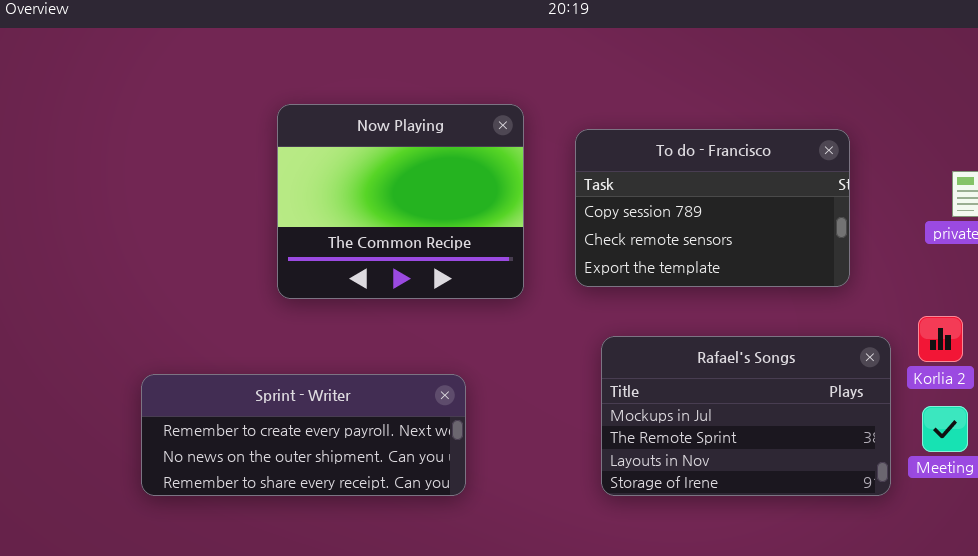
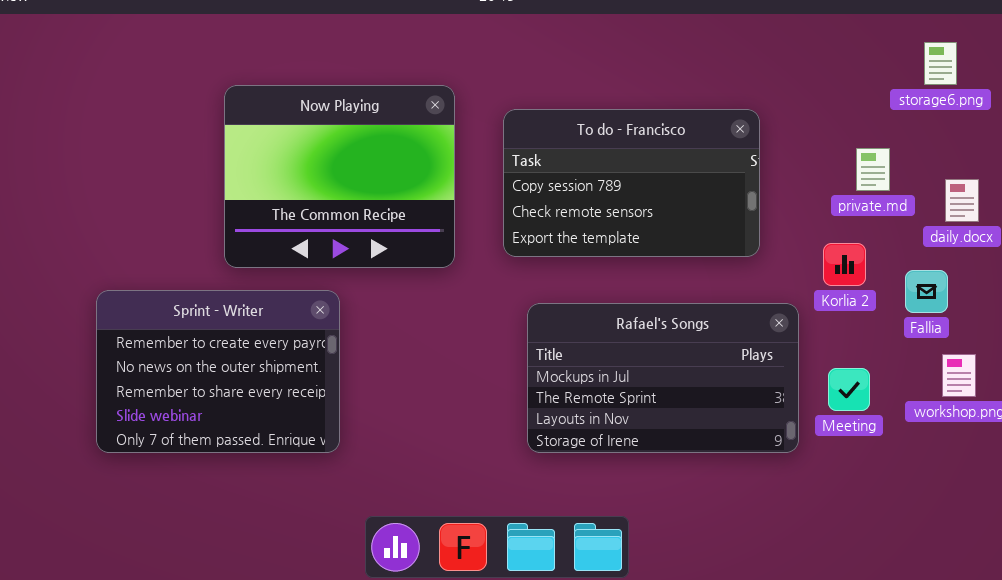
Korlia 2: [918,316,963,362] -> [823,243,866,286], moved
Sprint - Writer: [141,374,466,496] -> [96,290,340,453], resized

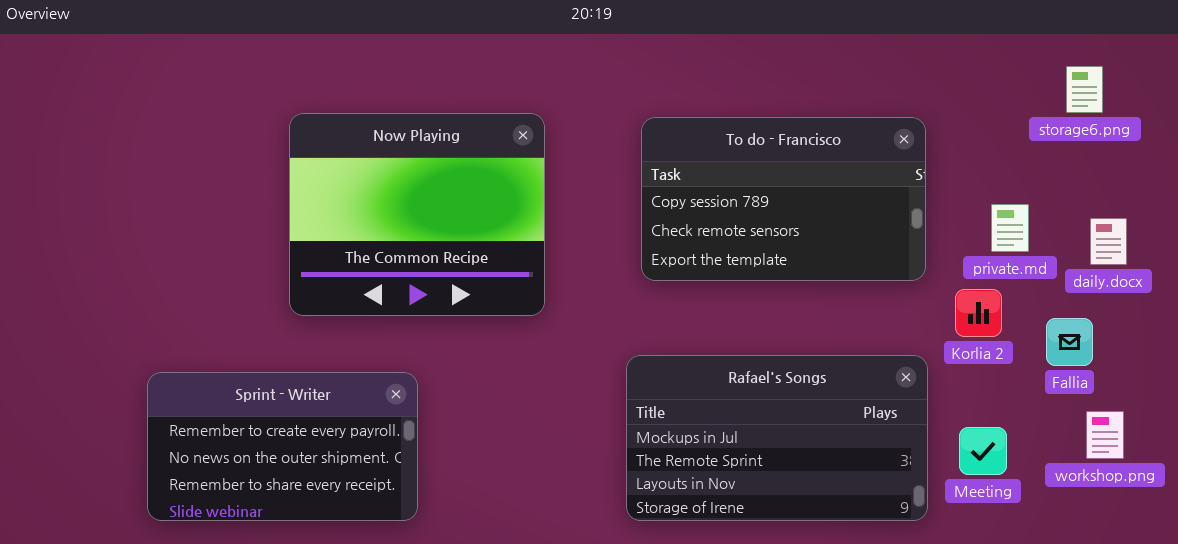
To do - Francisco: [503,109,760,257] -> [641,117,926,281], moved
private.md: [856,148,890,191] -> [991,204,1029,252], moved
Sprint - Writer: [96,290,340,453] -> [147,372,418,521], resized

